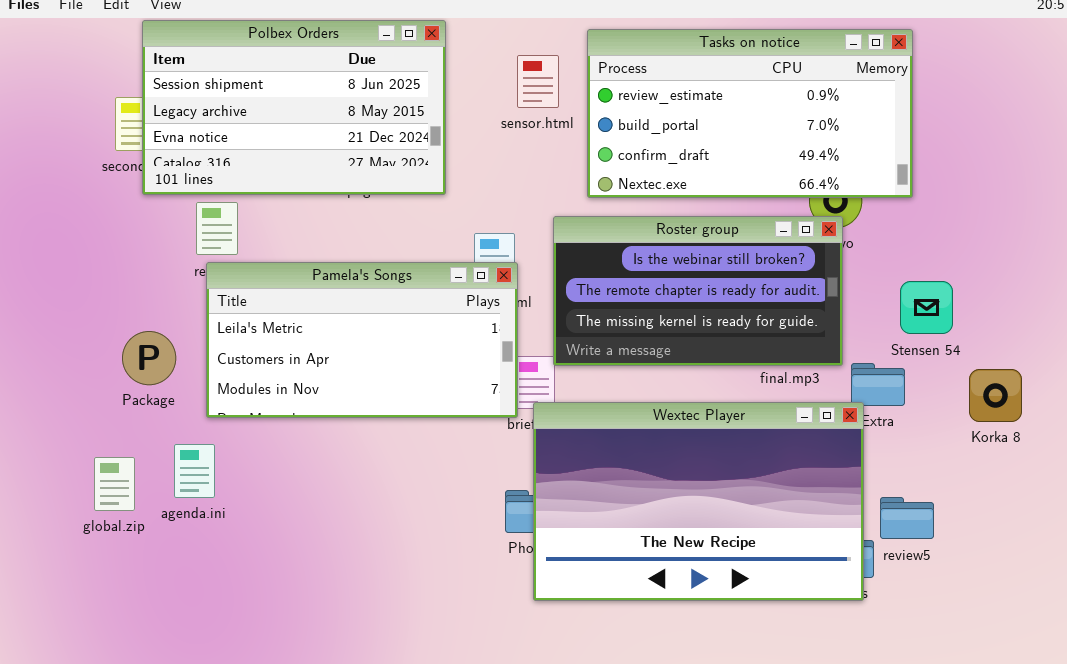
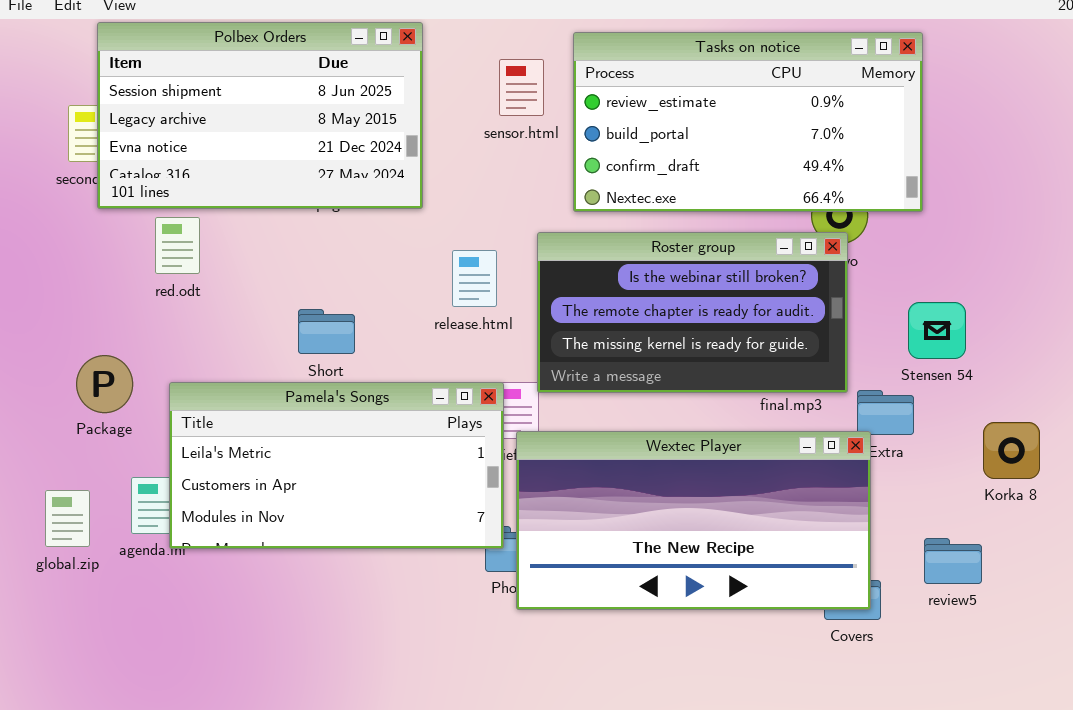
Pamela's Songs: [206,262,518,418] -> [169,382,504,549], moved
Korka 8: [969,369,1022,422] -> [983,422,1040,479], moved
Wextec Player: [533,402,864,601] -> [516,431,871,610], resized
review5: [880,497,934,539] -> [924,538,982,584], moved

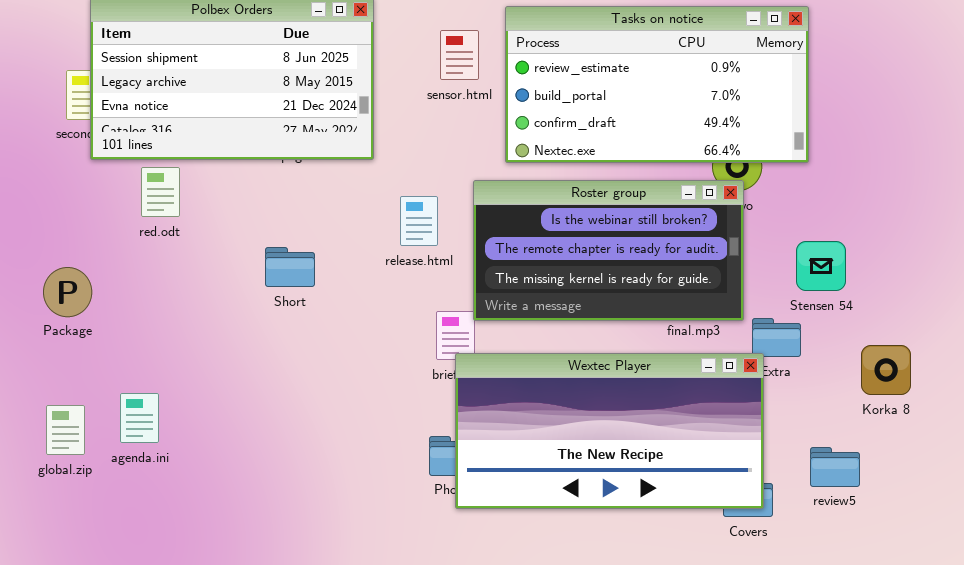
Package: [76,355,133,413] -> [43,267,92,317], moved
Pamela's Songs: [169,382,504,549] -> none, closed

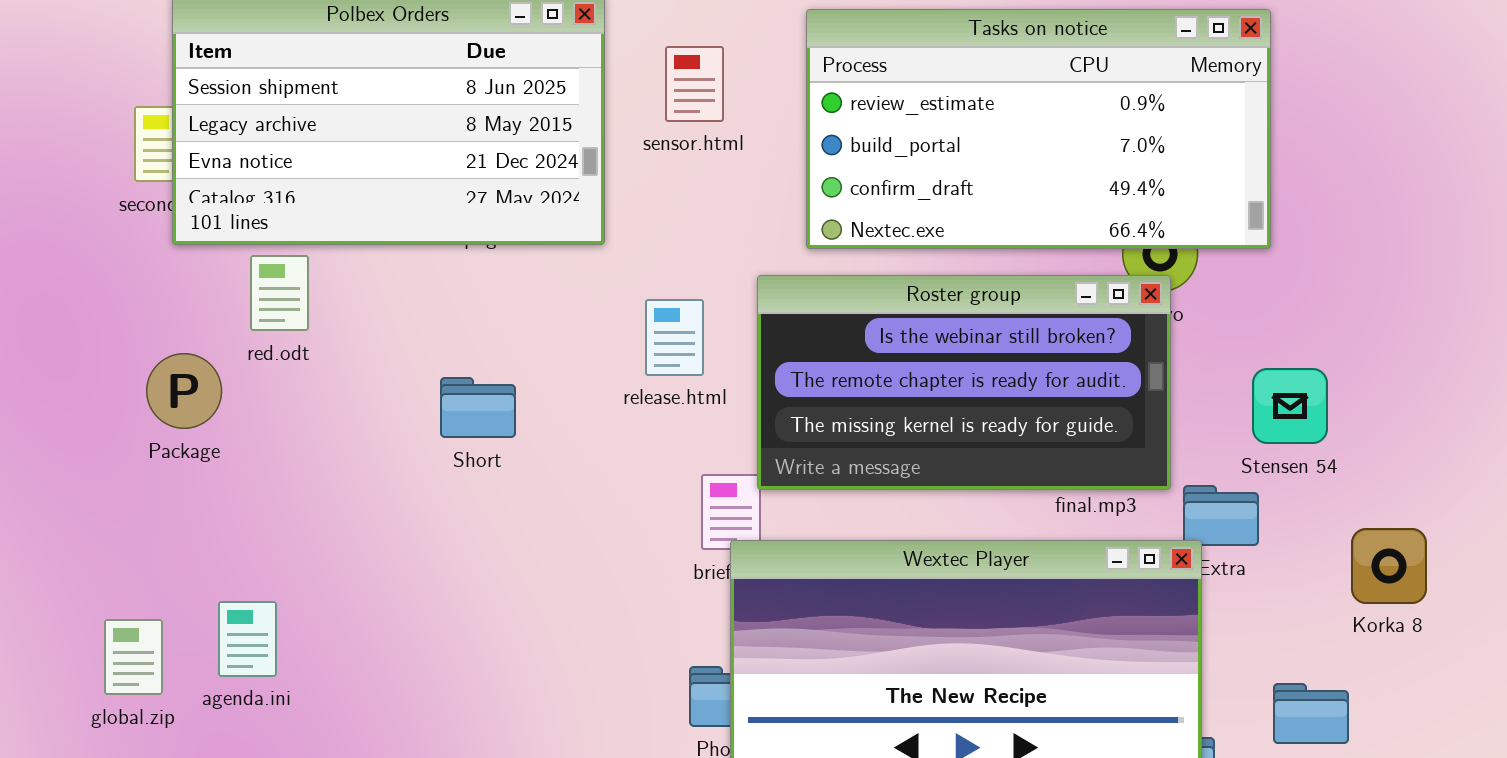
sensor.html: [440,30,479,80] -> [665,46,724,122], moved
Package: [43,267,92,317] -> [146,353,222,429], moved

